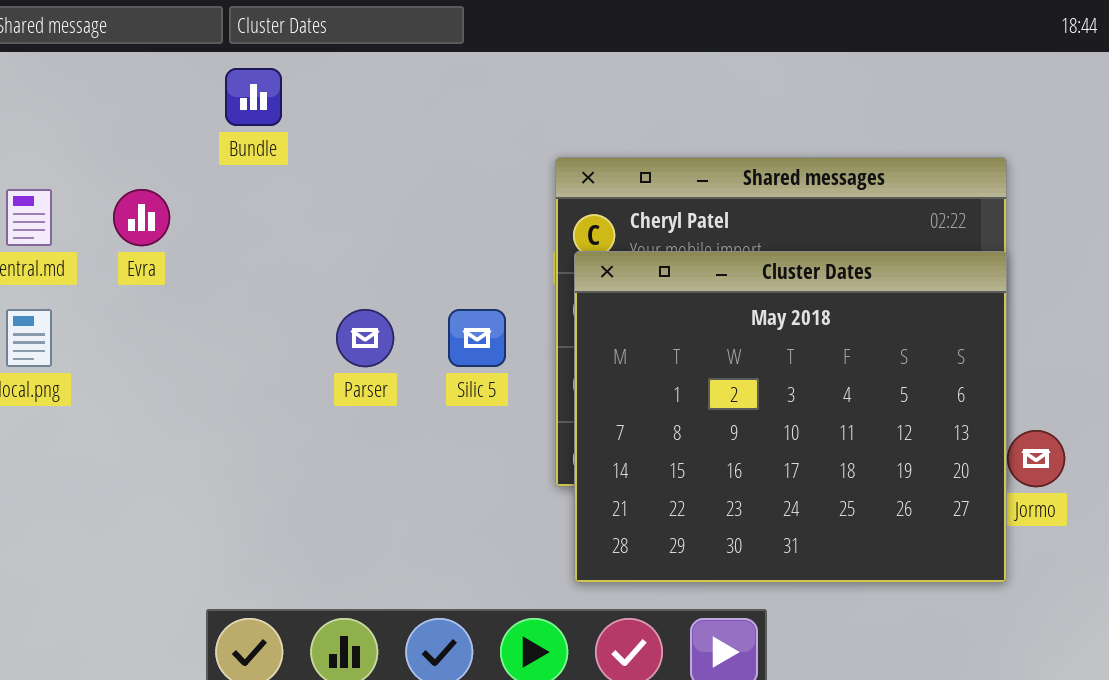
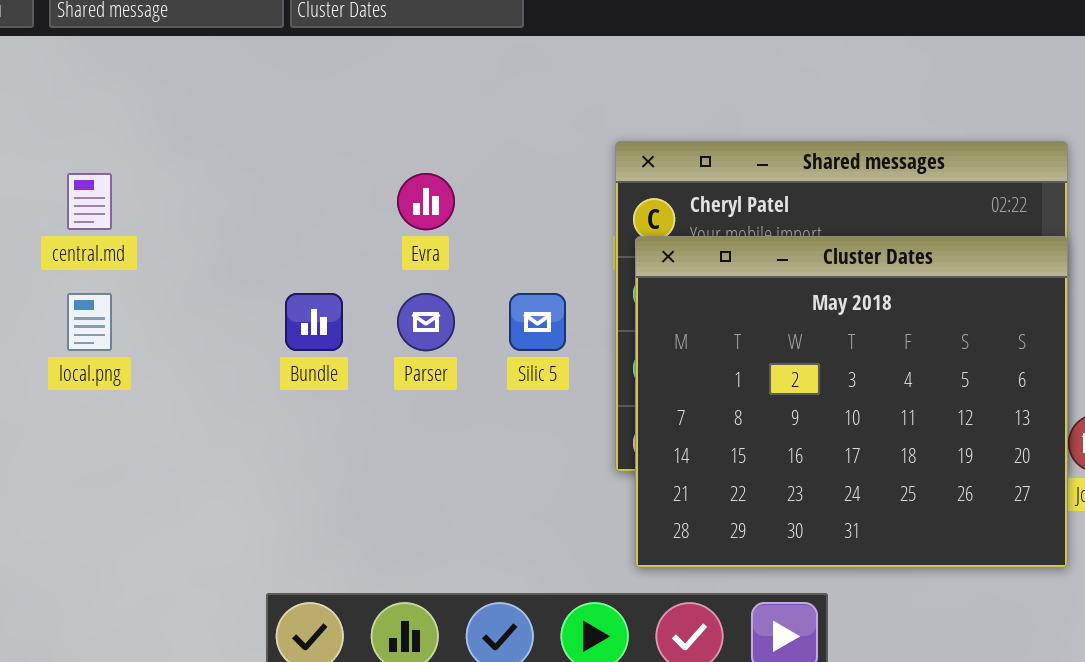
Bundle: [225,68,282,126] -> [285,293,343,351], moved
Evra: [113,189,170,246] -> [397,173,455,230], moved

